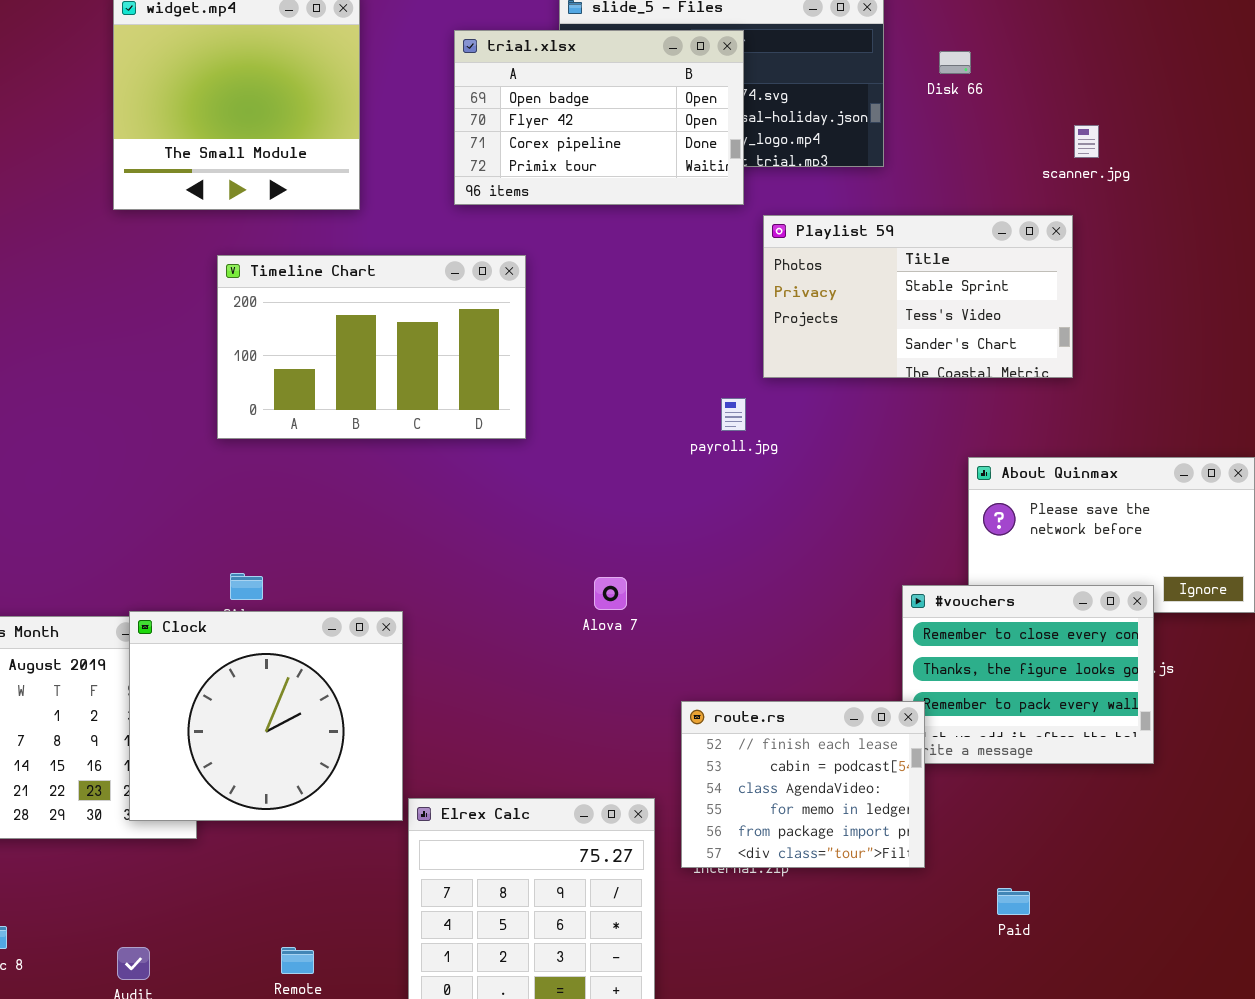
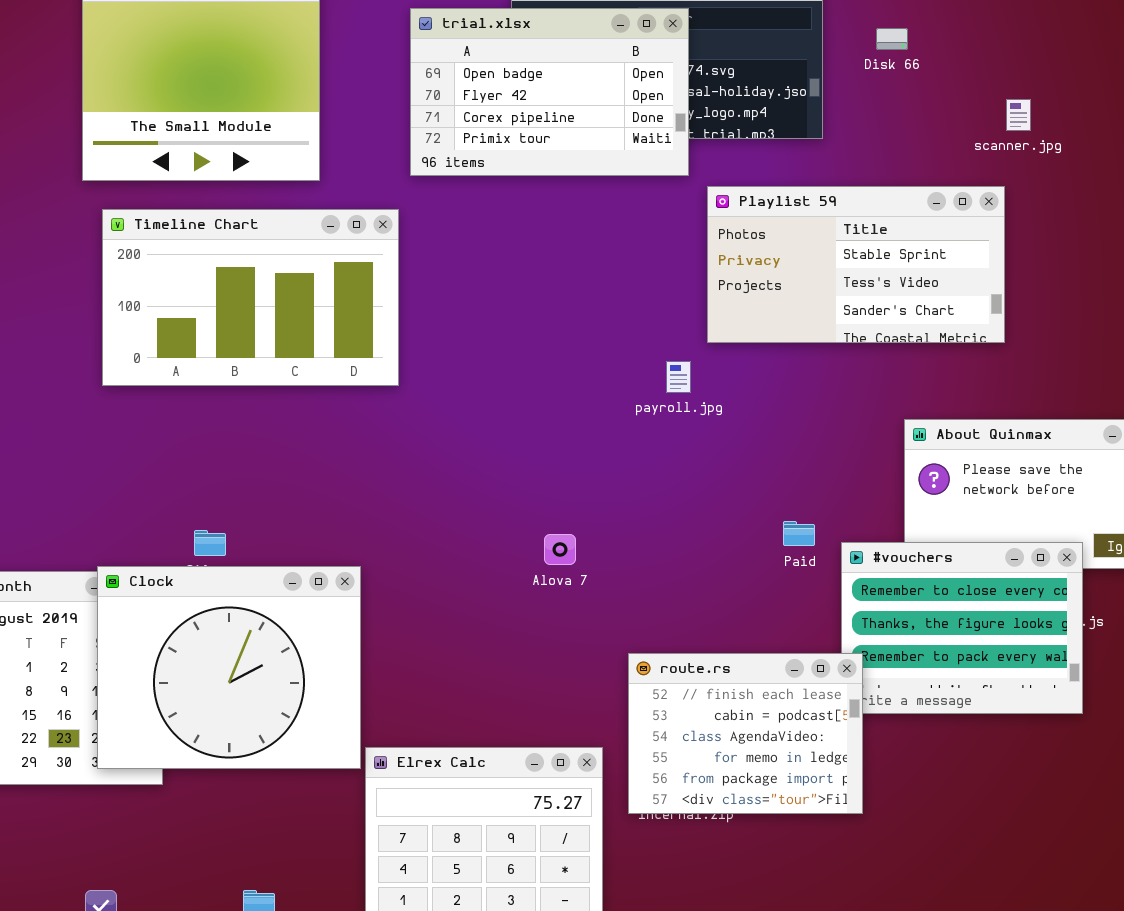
Timeline Chart: [217,255,526,439] -> [102,209,399,386], moved
Paid: [997,888,1030,915] -> [783,521,815,546], moved

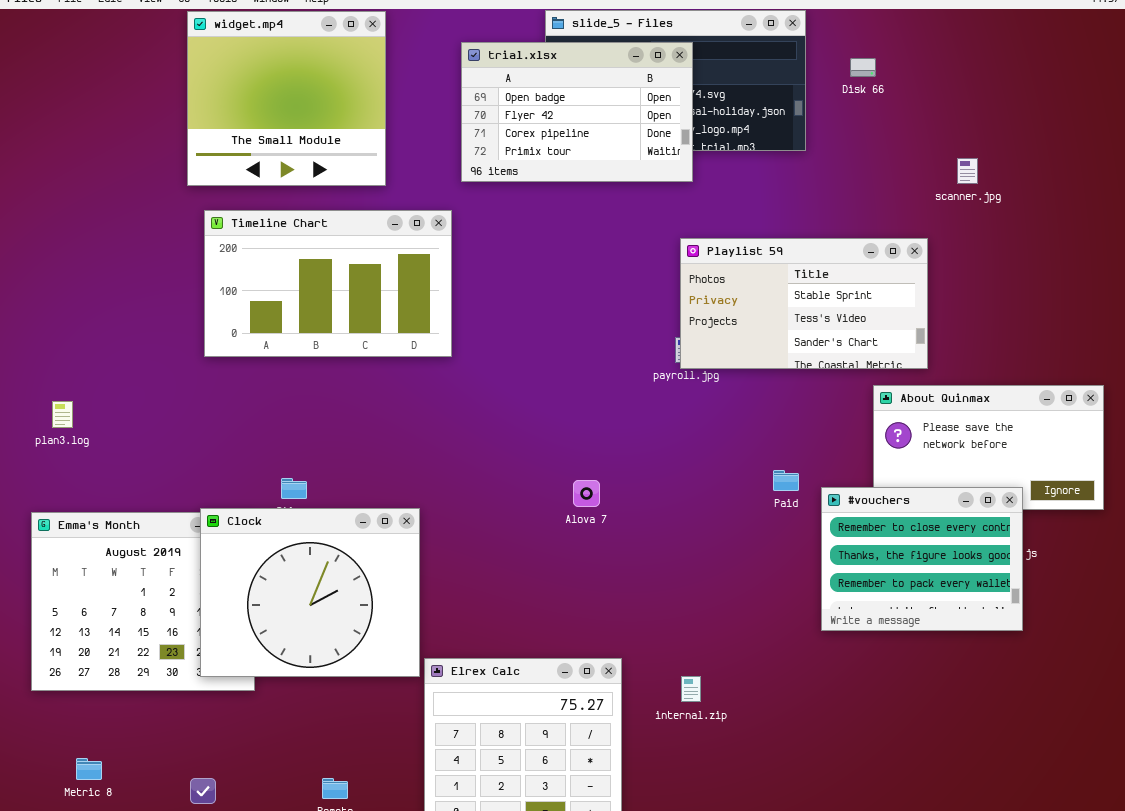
scanner.jpg: [1006,99,1031,131] -> [957,158,978,184], moved
Playlist 59: [707,186,1005,343] -> [680,238,928,369], moved
route.rs: [628,653,863,814] -> none, closed

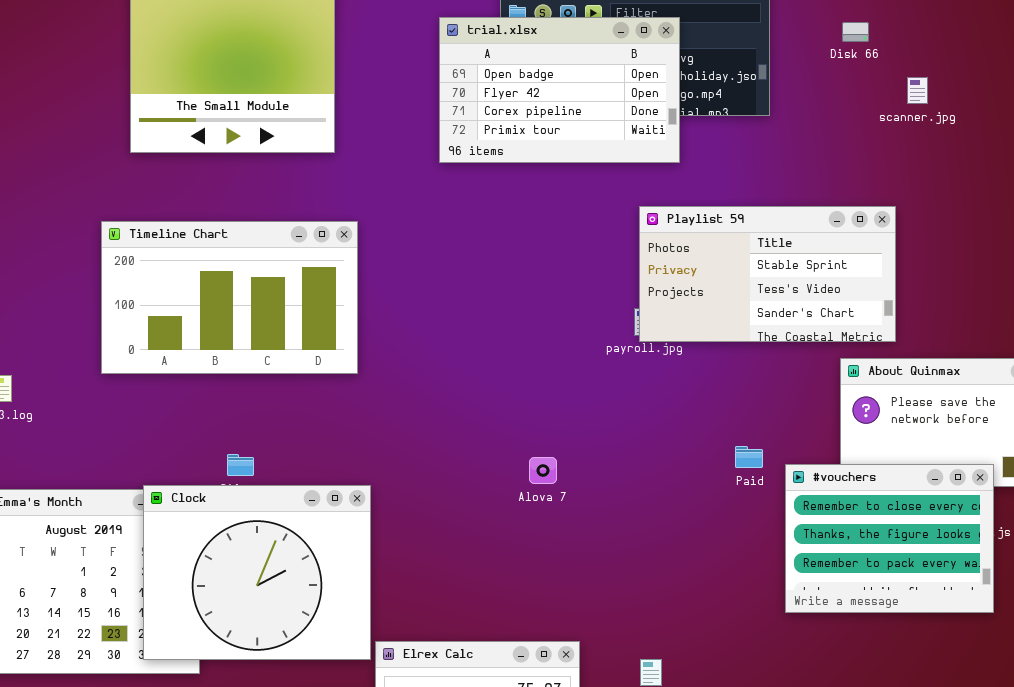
trial.xlsx: [461,42,693,182] -> [439,17,680,163], moved
Disk 66: [850,58,876,77] -> [842,22,869,42], moved
scanner.jpg: [957,158,978,184] -> [907,77,928,104], moved
Timeline Chart: [204,210,452,357] -> [101,221,358,374], moved

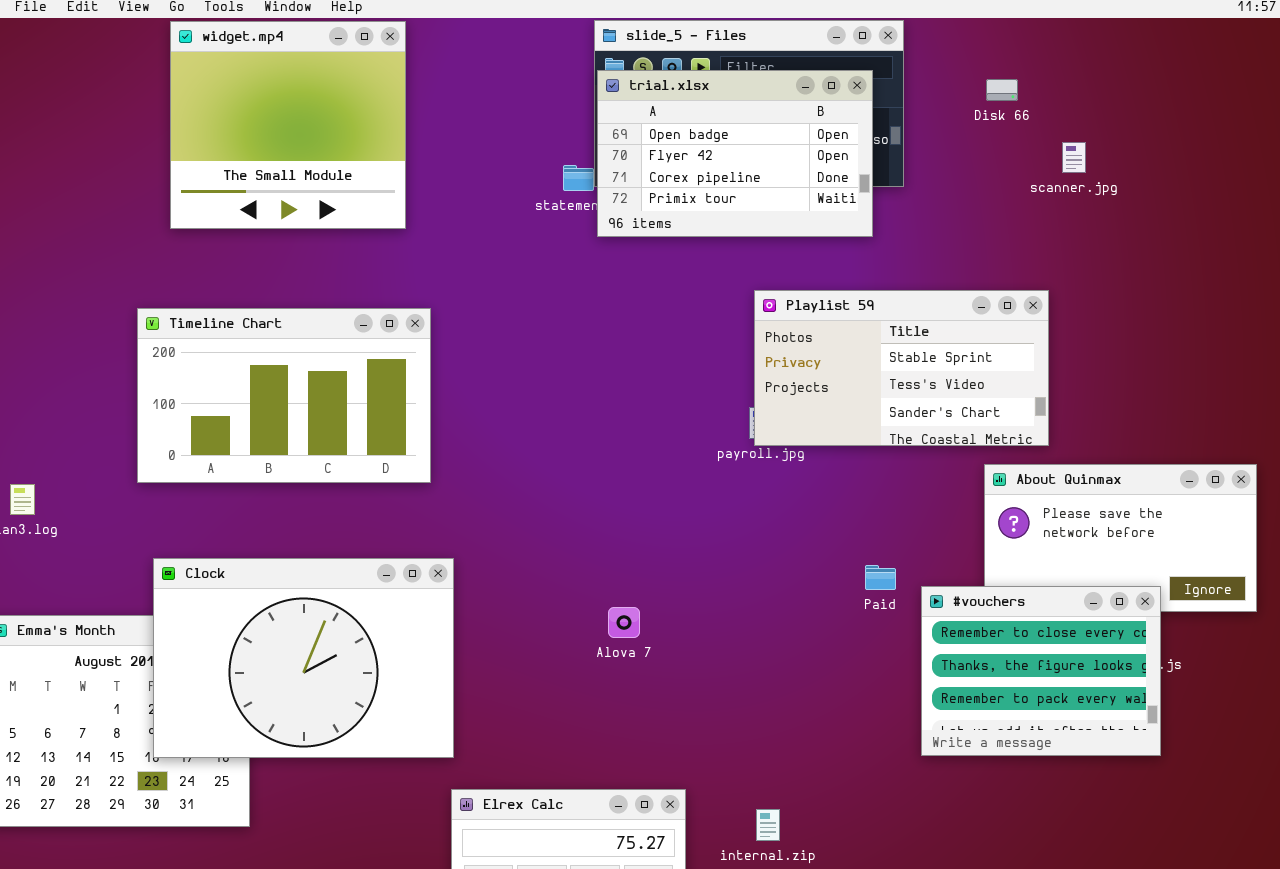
trial.xlsx: [439,17,680,163] -> [597,70,873,237], moved
Alova 7: [529,457,557,484] -> [608,607,640,638], moved
Clock: [143,485,371,660] -> [153,558,454,758], moved, resized

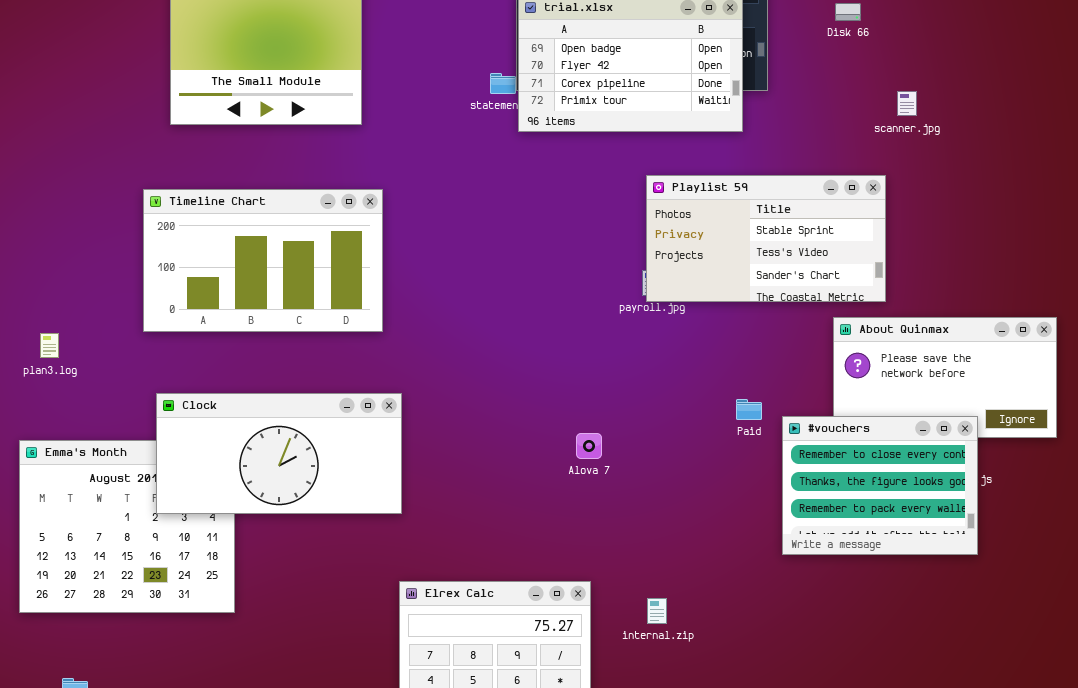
scanner.jpg: [1062,142,1086,173] -> [897,91,917,116], moved
Clock: [153,558,454,758] -> [156,393,402,514], resized
Alova 7: [608,607,640,638] -> [576,433,602,459], moved

